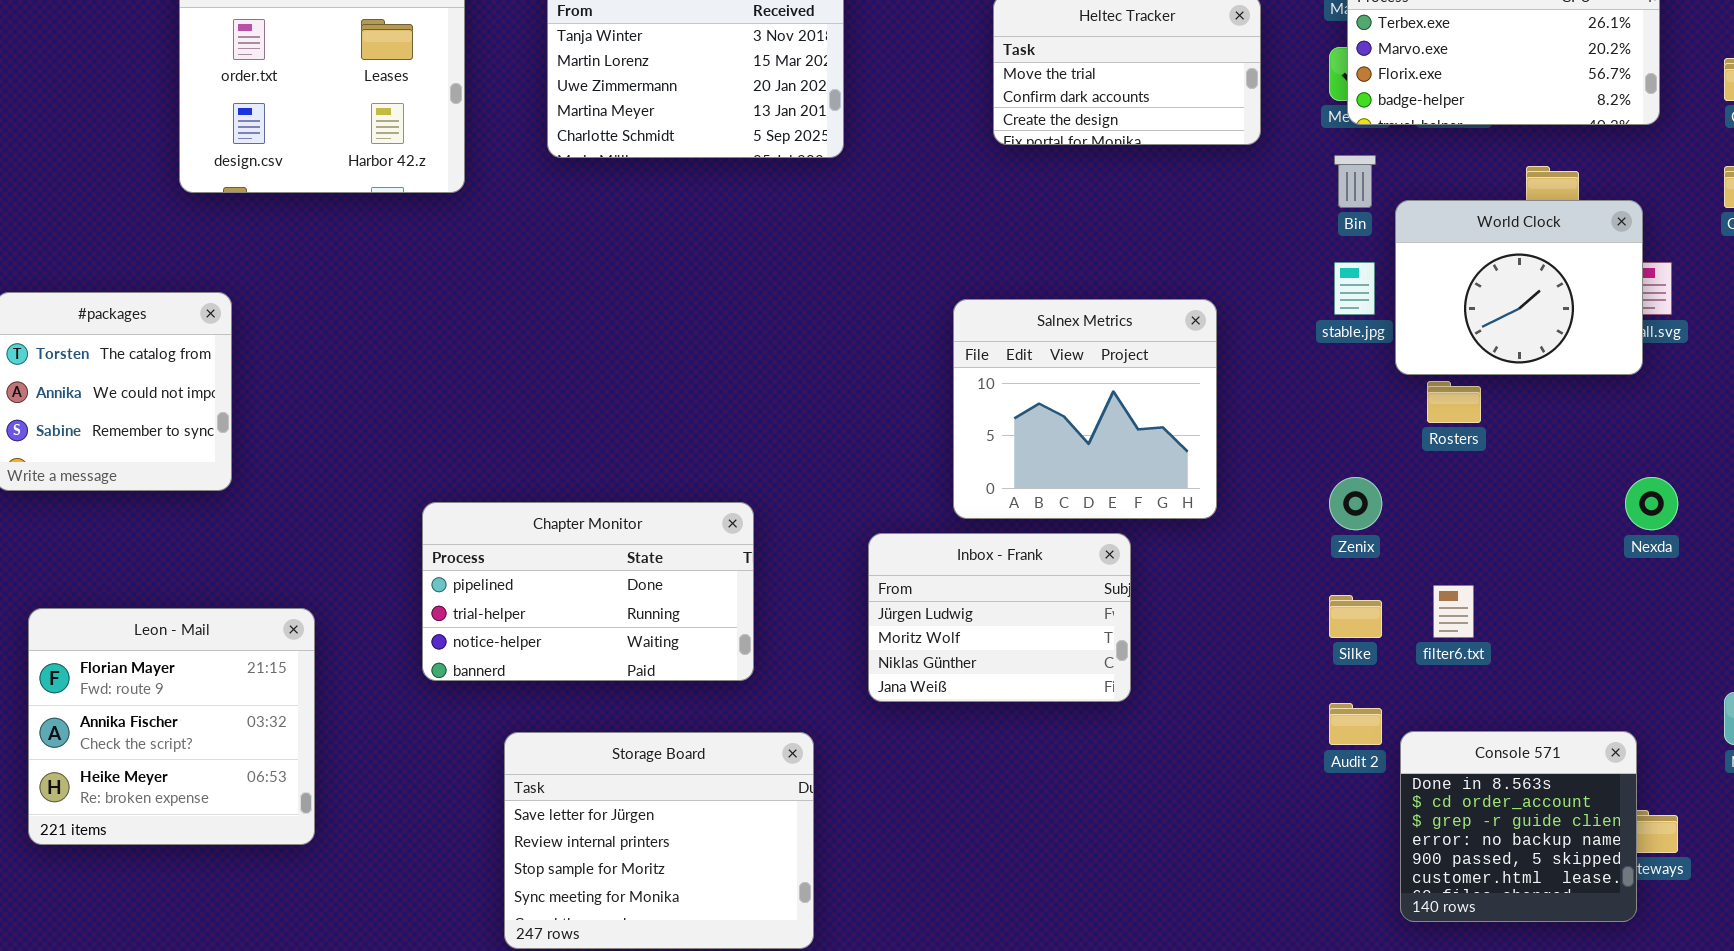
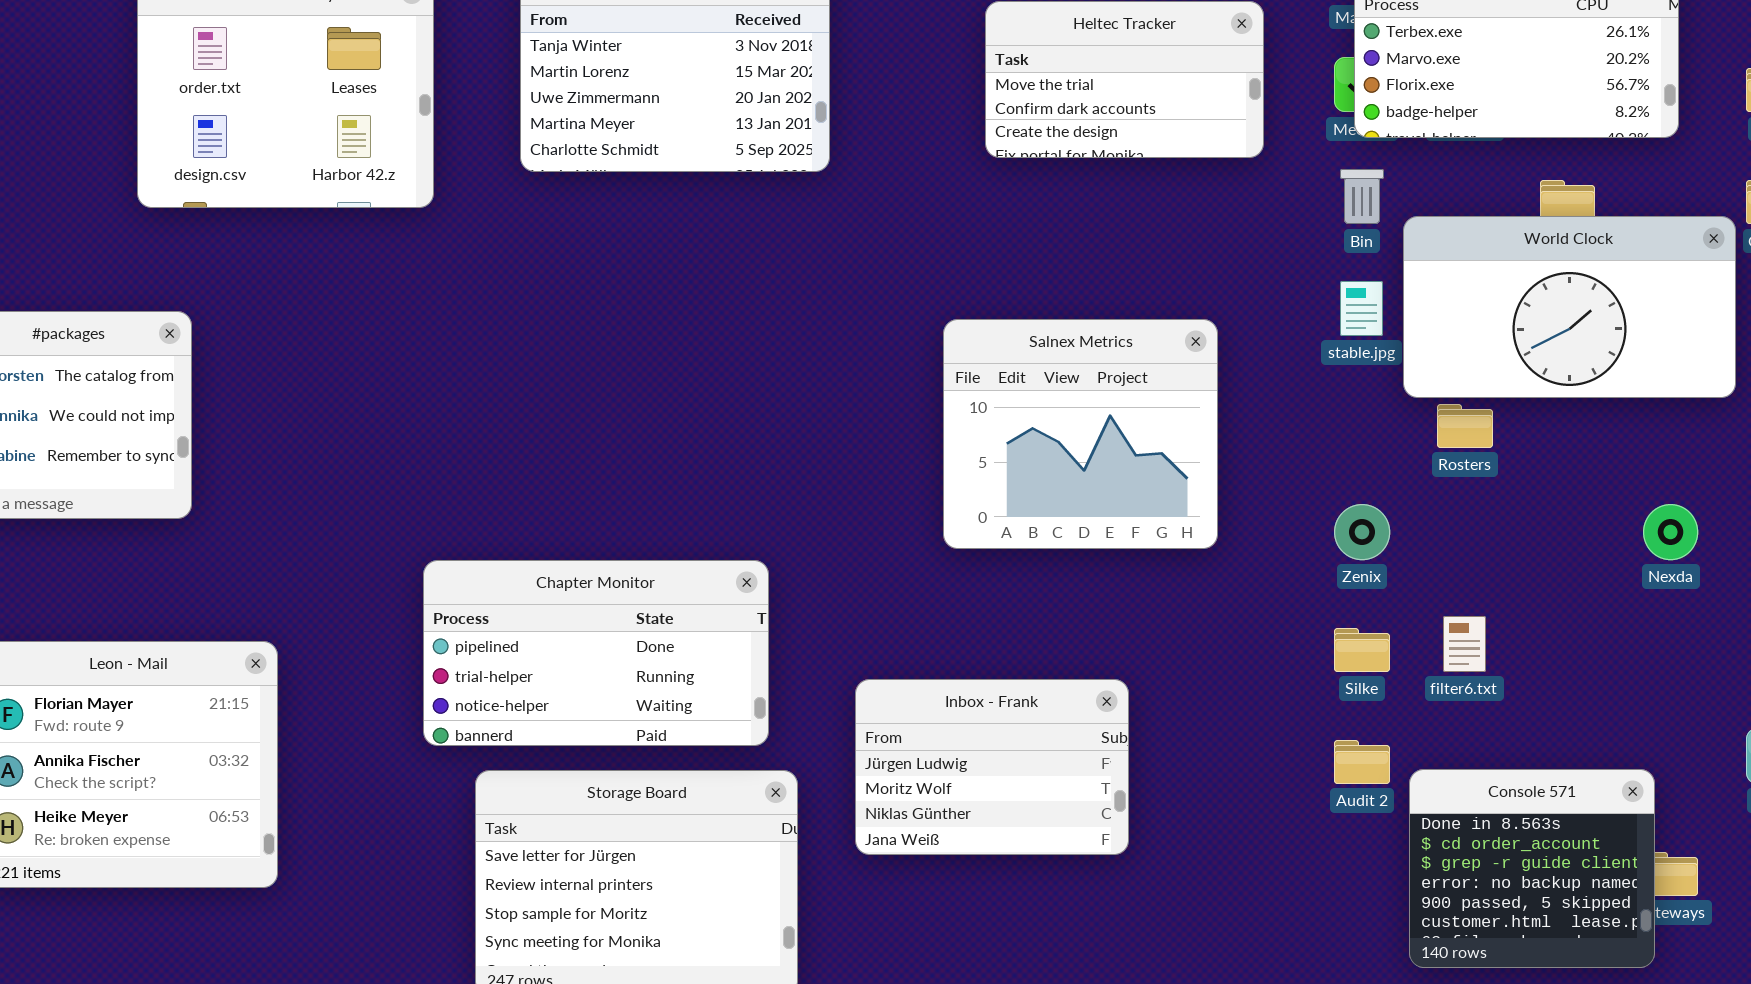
World Clock: [1395,200,1643,375] -> [1403,216,1736,398], resized
Chapter Monitor: [422,502,754,681] -> [423,560,769,746], moved
Inbox - Frank: [868,533,1131,702] -> [855,679,1129,855], moved

